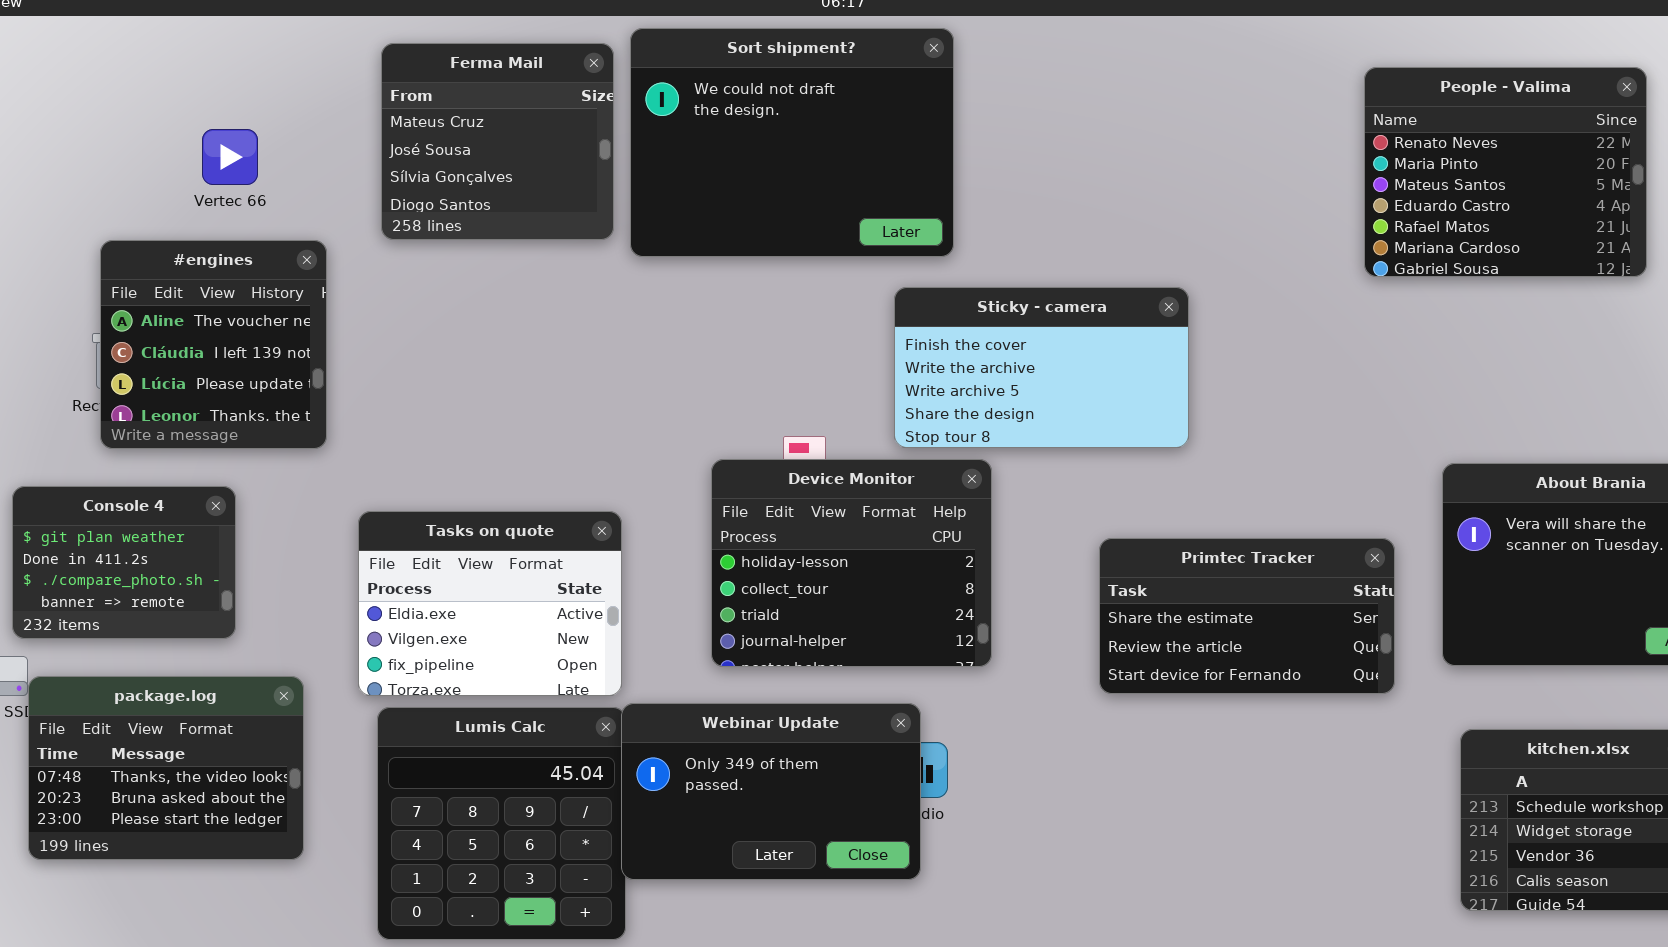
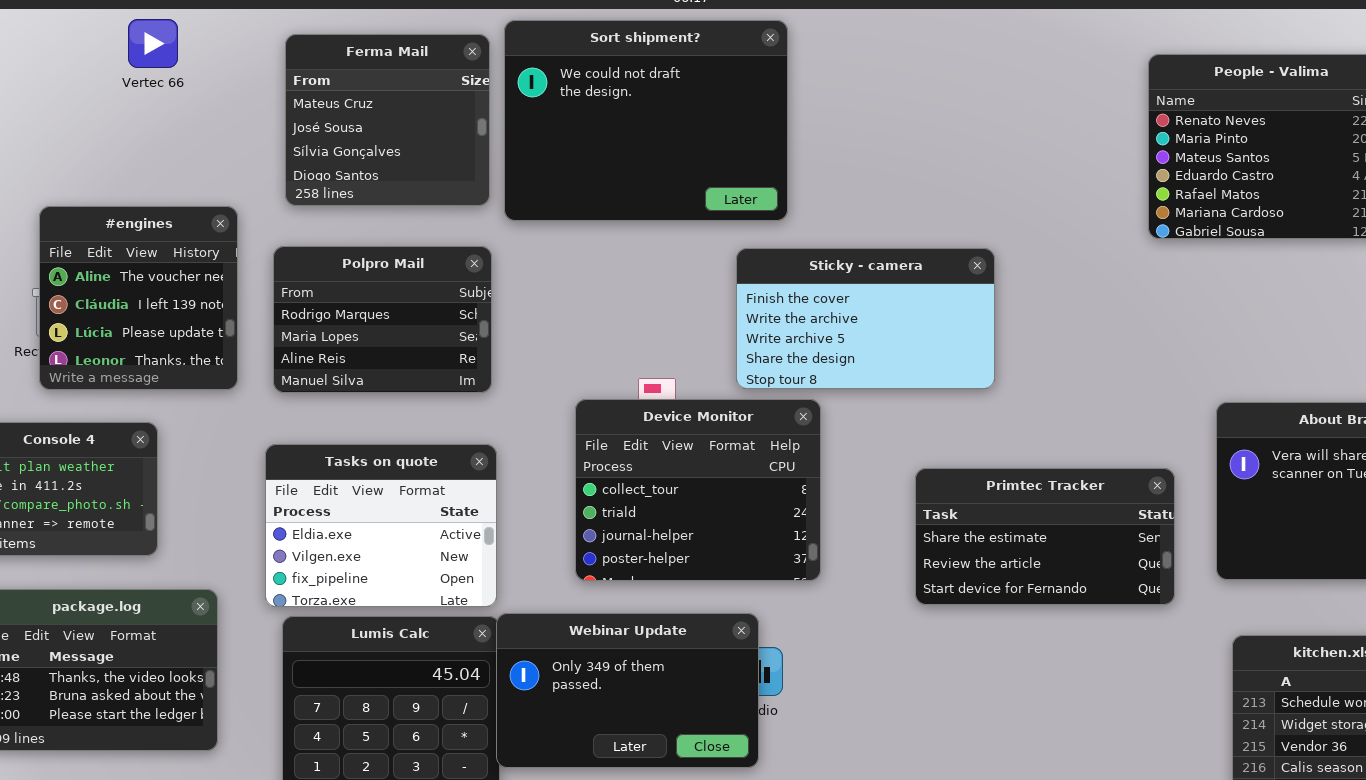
Vertec 66: [202,129,258,185] -> [128,19,178,68], moved
Polpro Mail: none -> [273,246,492,393], opened
Device Monitor: [711,459,992,667] -> [575,399,821,581], scrolled down 1 row

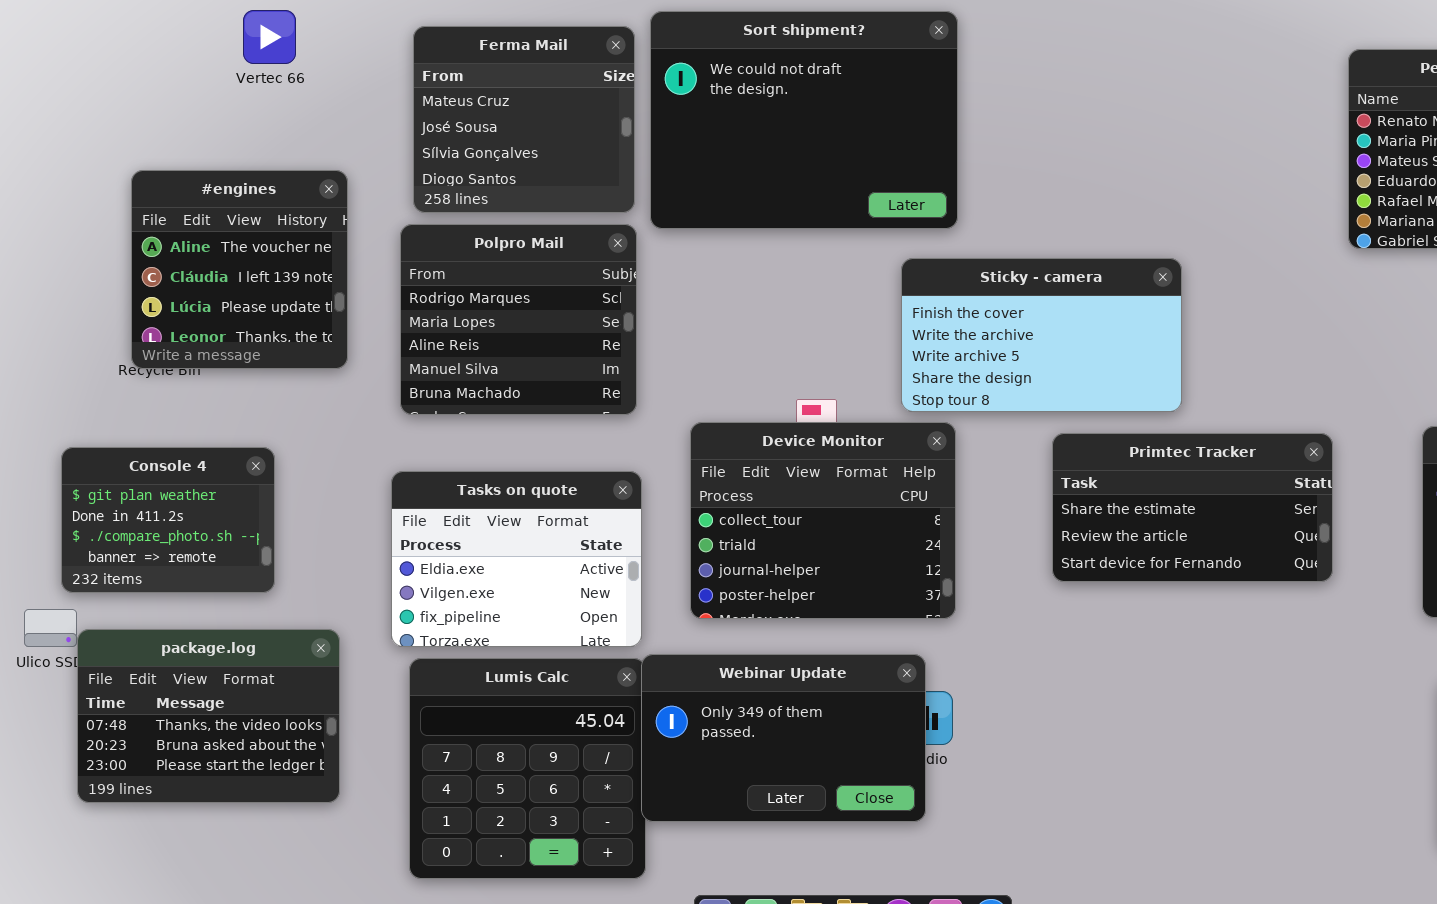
#engines: [39,206,238,390] -> [131,170,348,369], moved
Polpro Mail: [273,246,492,393] -> [400,224,637,415], resized
Device Monitor: [575,399,821,581] -> [690,422,956,619], moved
Primtec Tracker: [915,468,1175,605] -> [1052,433,1333,582], moved

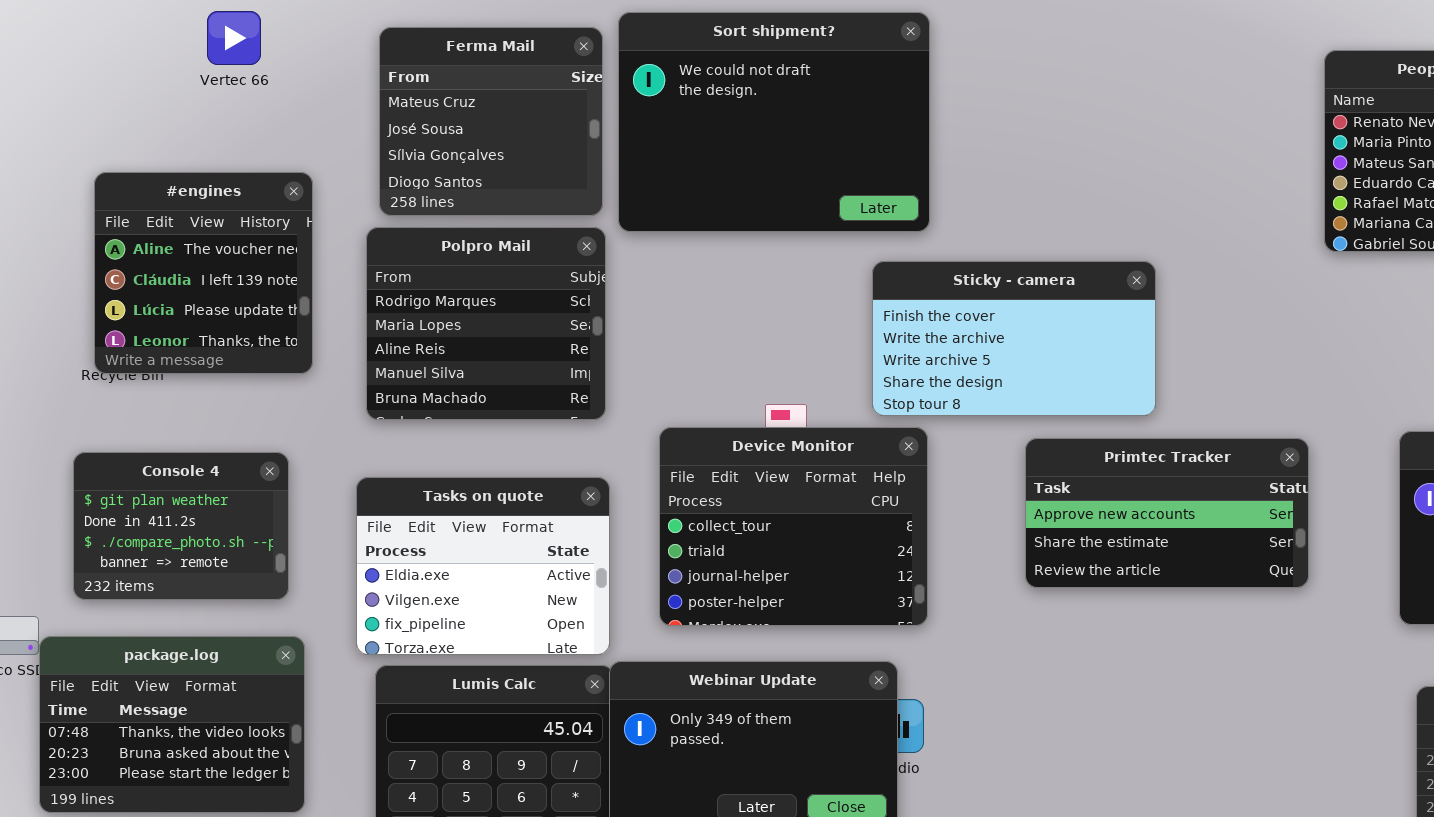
Primtec Tracker: [1052,433,1333,582] -> [1025,438,1309,588], scrolled up 1 row
Console 4: [61,447,275,593] -> [73,452,289,600], moved

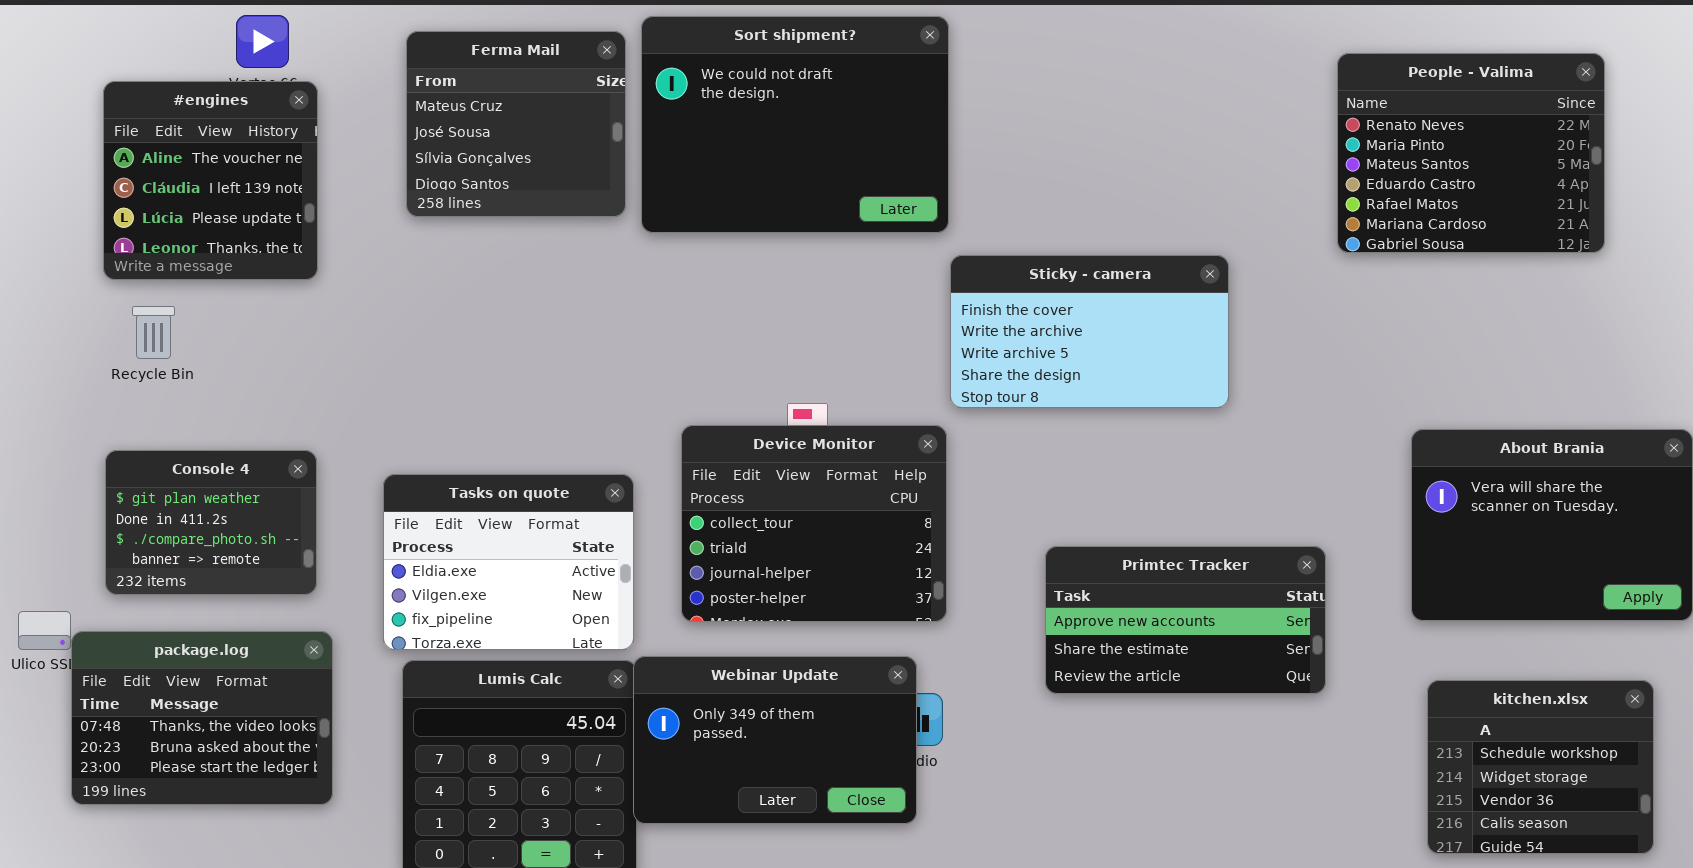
#engines: [94,172,313,374] -> [103,81,318,280], moved
Polpro Mail: [366,227,606,420] -> none, closed
Sticky - camera: [872,261,1156,416] -> [950,255,1229,408], moved
Primtec Tracker: [1025,438,1309,588] -> [1045,546,1326,694], moved

